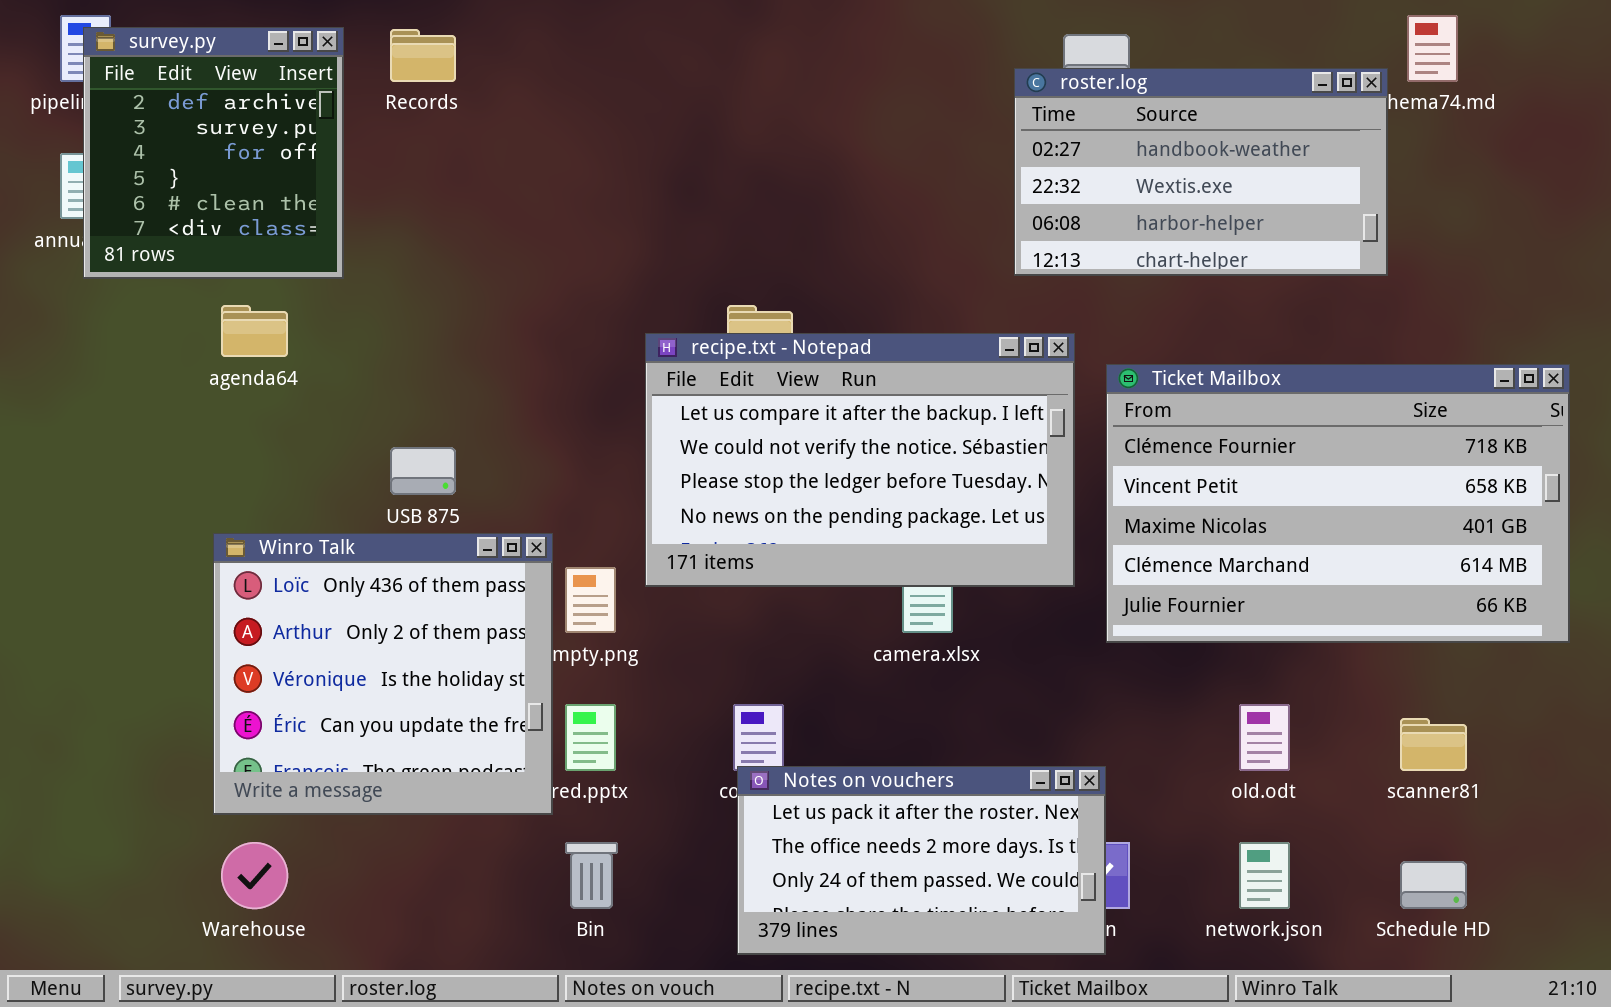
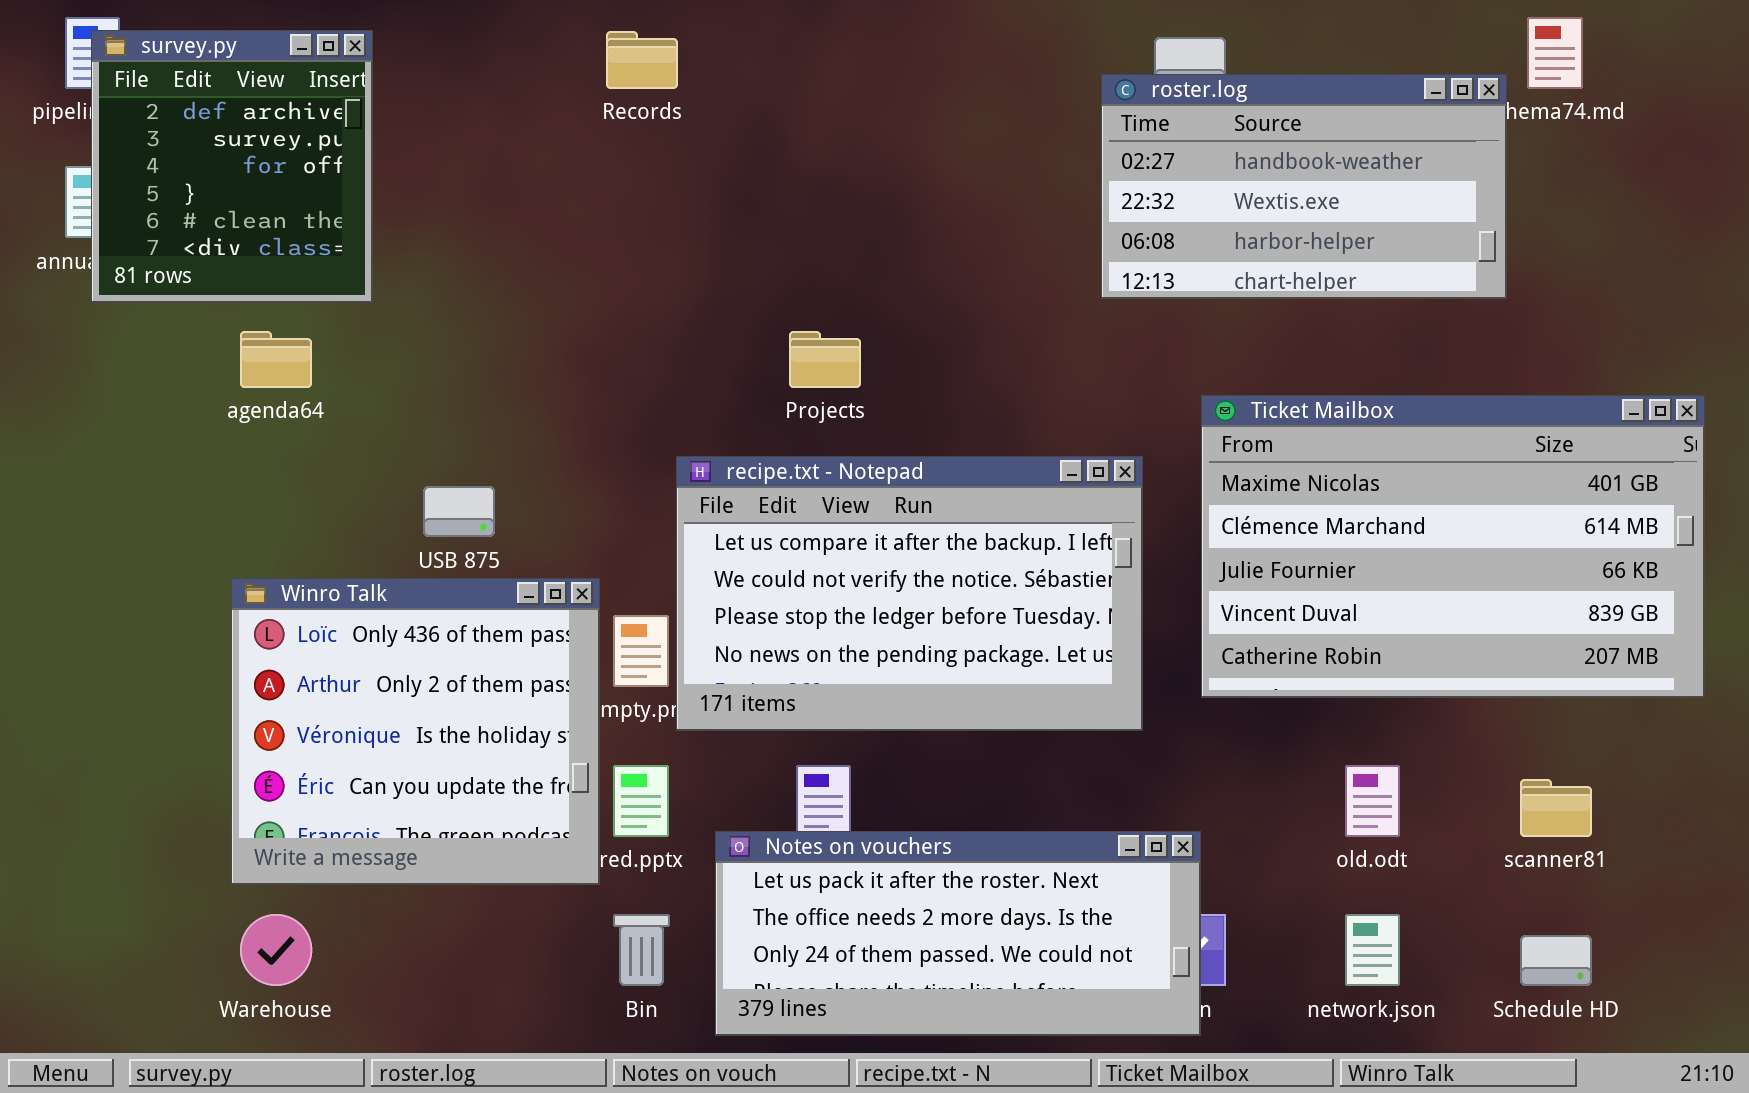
Records: [390,29,456,82] -> [606,31,678,89], moved
recipe.txt - Notepad: [645,333,1075,587] -> [676,456,1143,731], moved
Ticket Mailbox: [1106,364,1570,643] -> [1201,395,1705,698], scrolled down 2 rows
Notes on vouchers: [737,766,1106,955] -> [715,831,1201,1036], resized

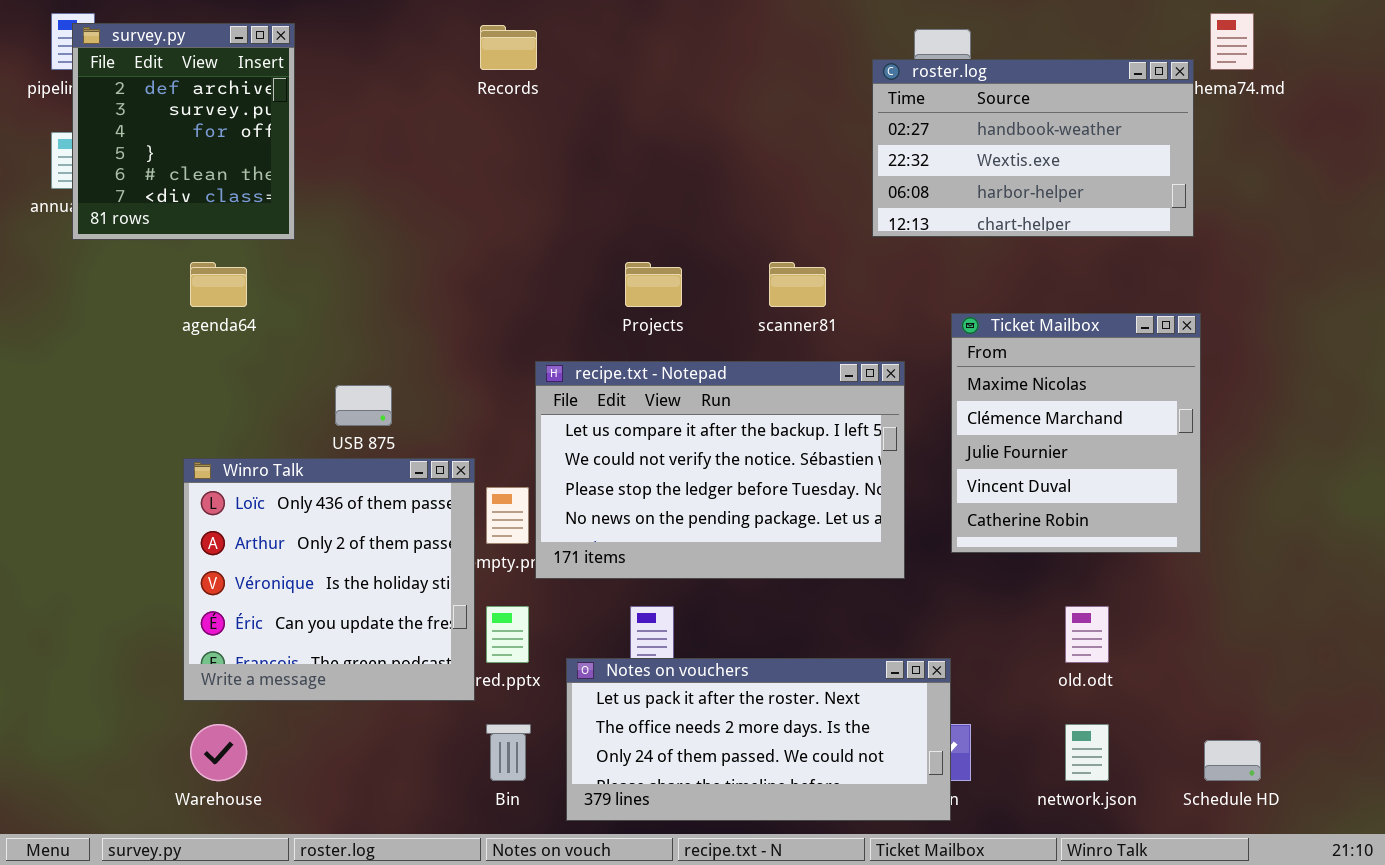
Ticket Mailbox: [1201,395,1705,698] -> [951,313,1201,553], resized
scanner81: [1520,779,1592,837] -> [769,262,826,307], moved

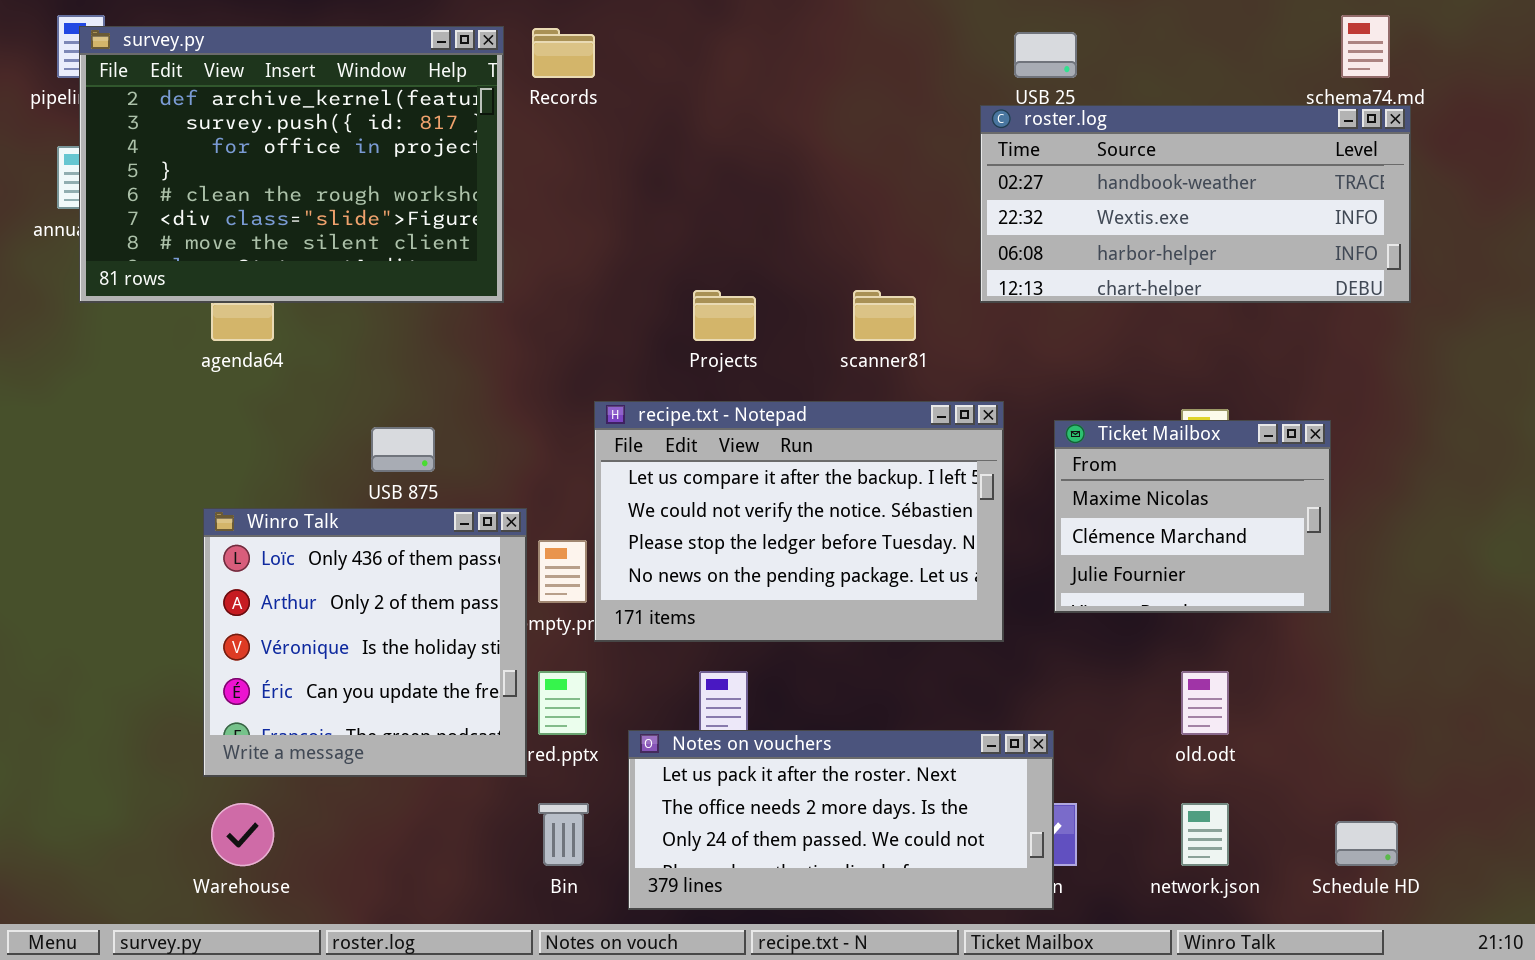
survey.py: [72,23,295,240] -> [79,26,504,303], resized
roster.log: [872,59,1194,237] -> [980,105,1411,303], moved, resized
Ticket Mailbox: [951,313,1201,553] -> [1054,420,1331,613], resized

